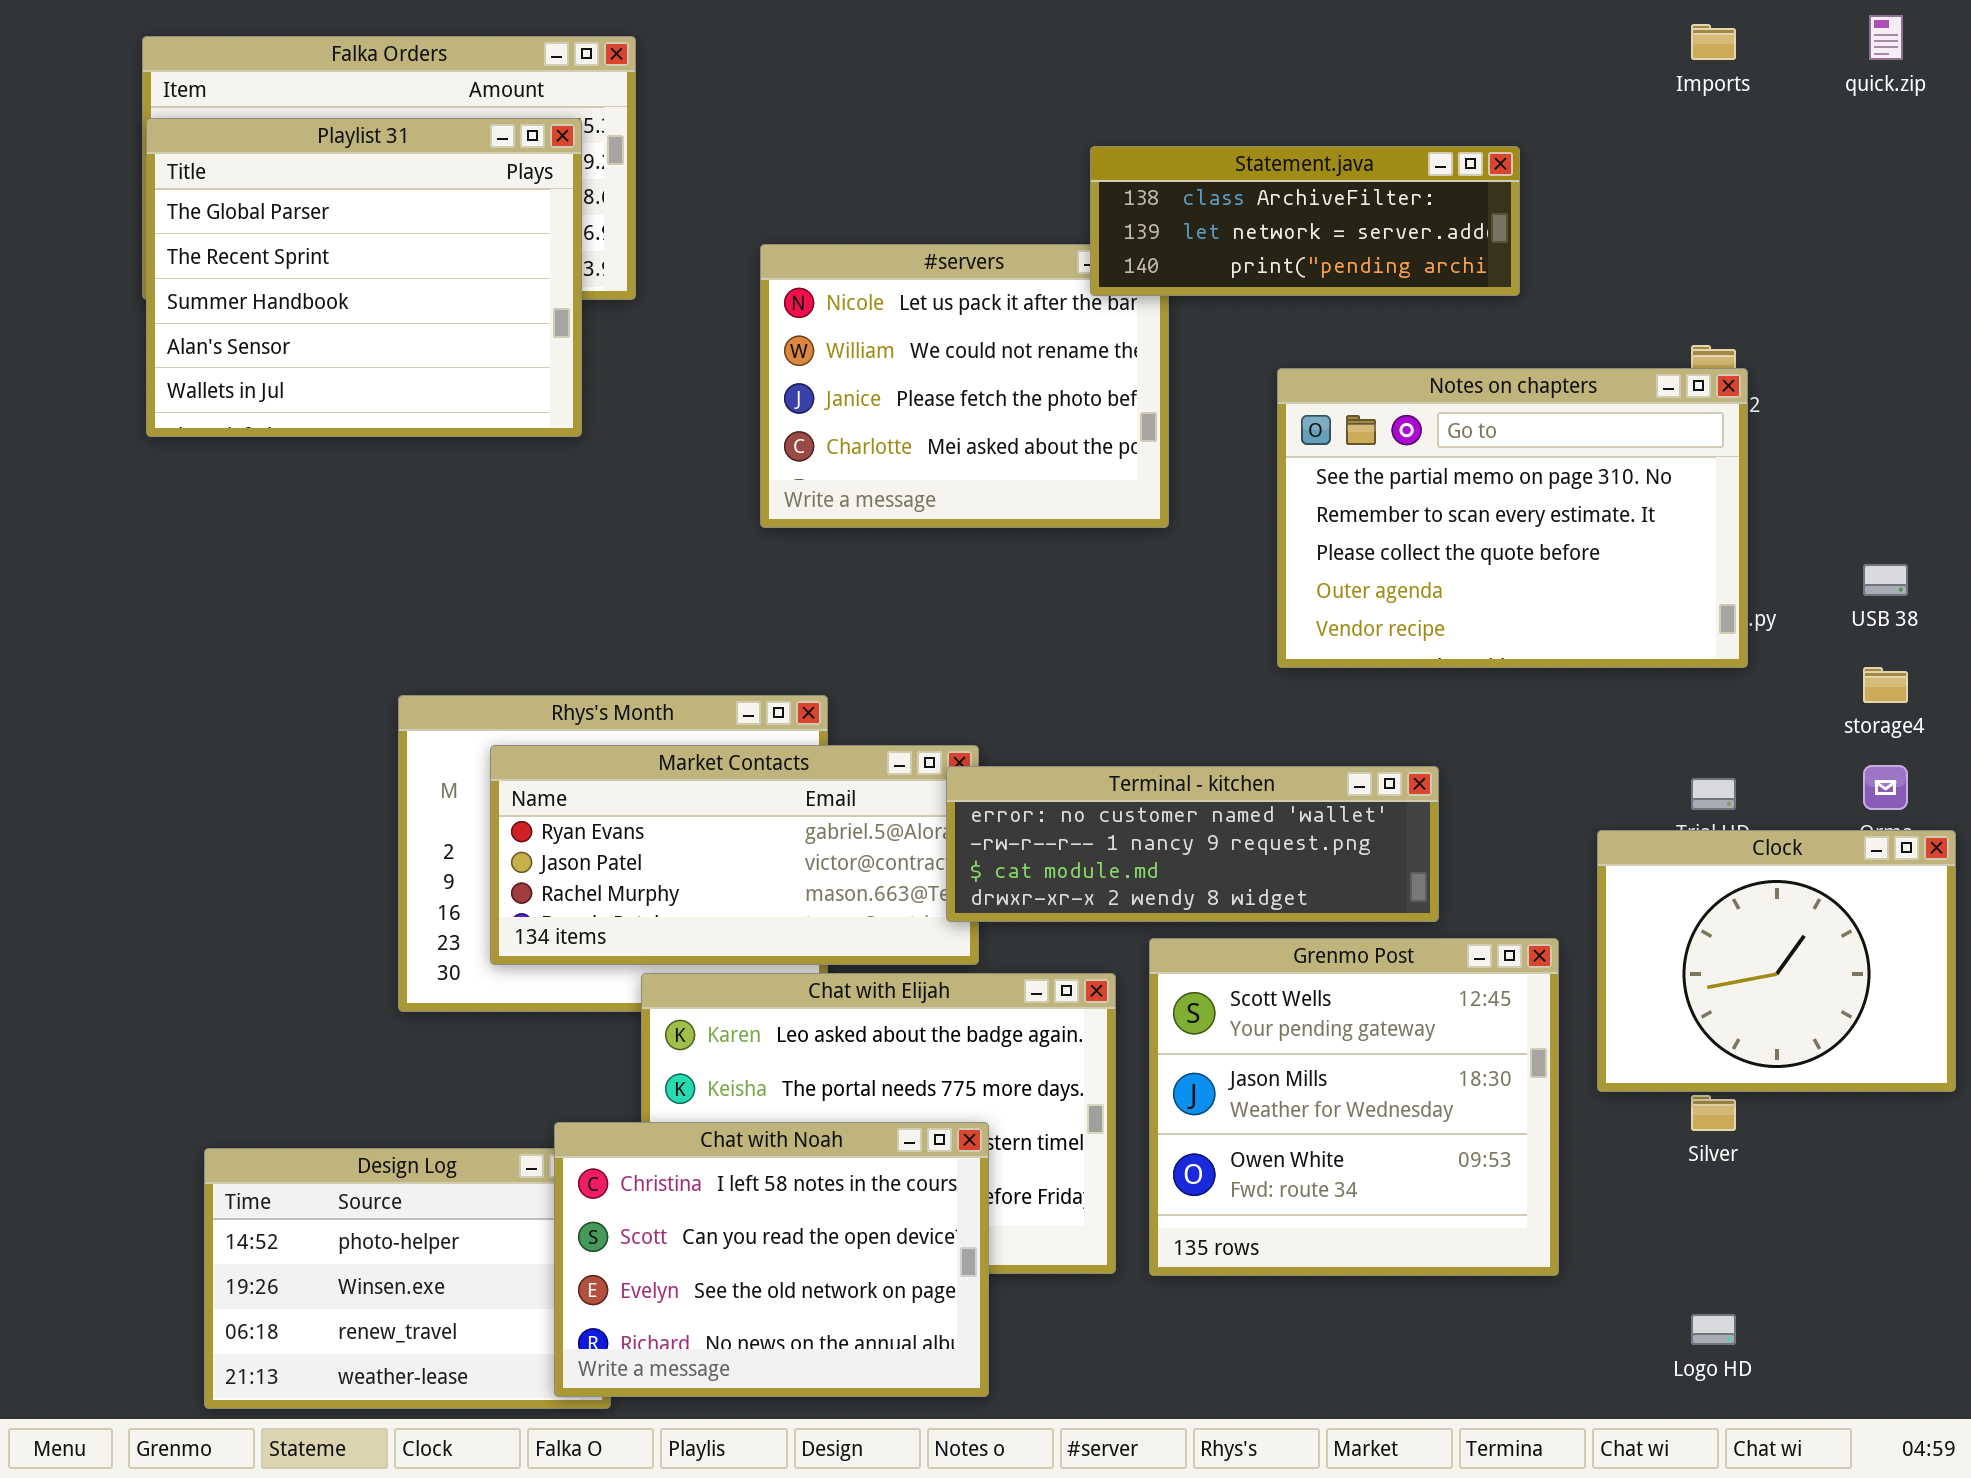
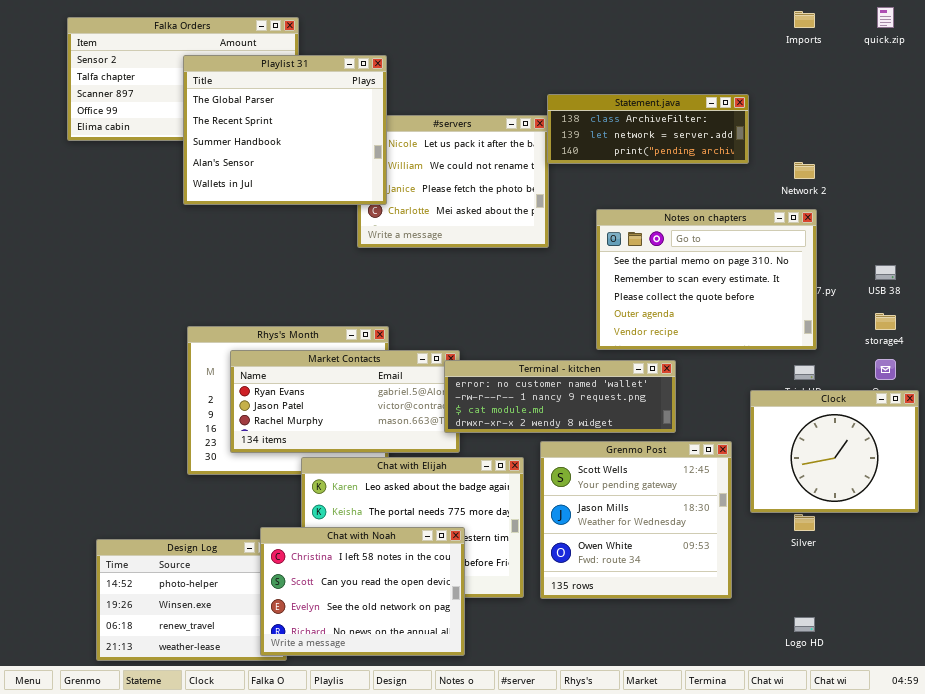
Playlist 31: [146,118,582,437] -> [183,55,387,205], moved
Statement.java: [1090,146,1520,296] -> [547,94,749,164], moved
Notes on chapters: [1277,368,1748,668] -> [596,209,817,350], moved

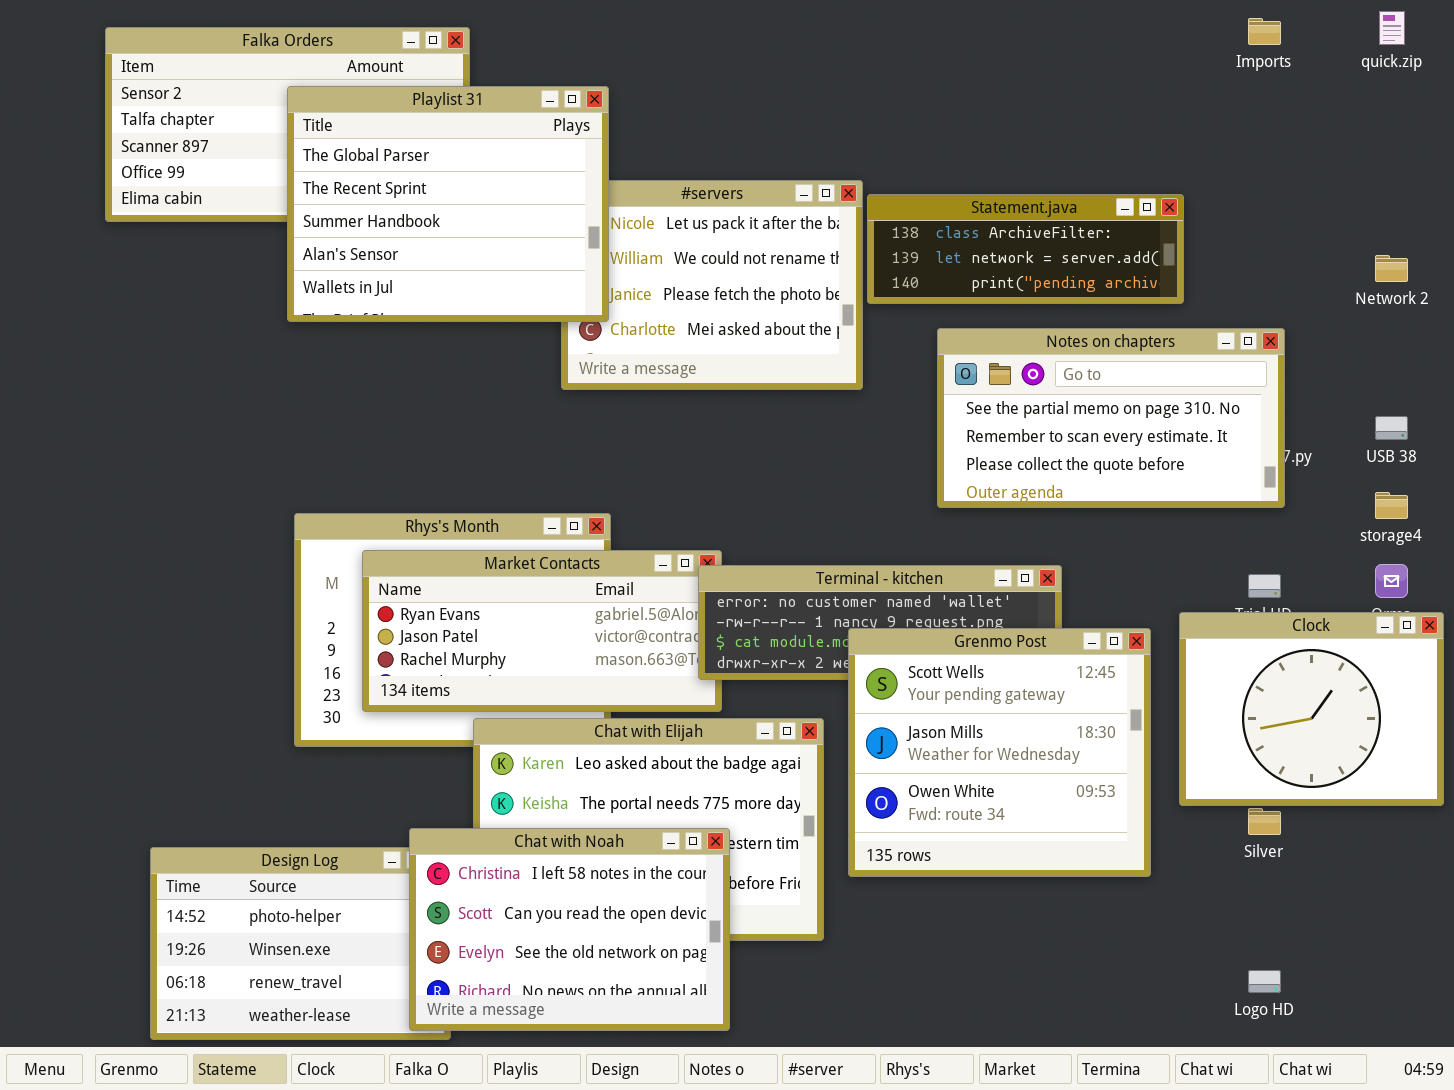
Statement.java: [547,94,749,164] -> [867,194,1184,304], moved
Network 2: [794,162,815,179] -> [1375,255,1408,282], moved
Notes on chapters: [596,209,817,350] -> [937,328,1285,508], resized
Grenmo Post: [540,441,732,599] -> [848,628,1151,877], moved

